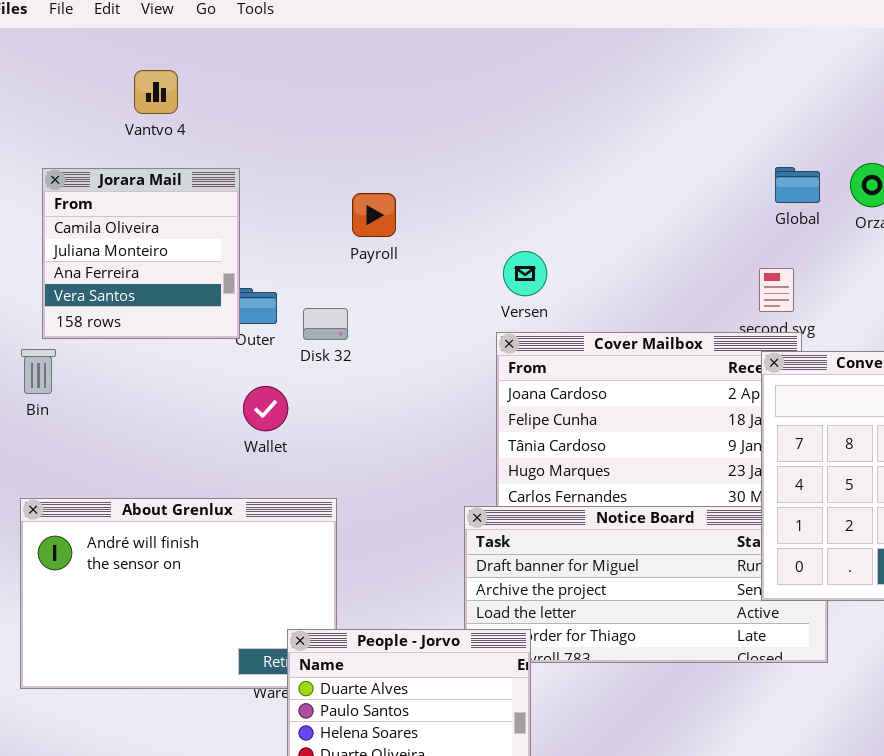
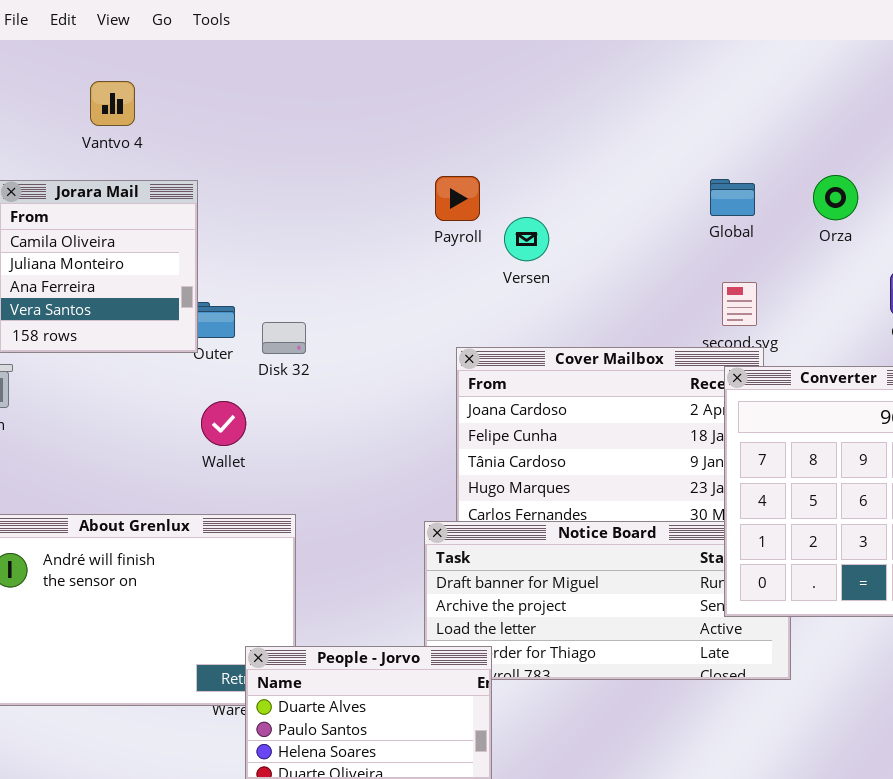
Global: [775,167,820,203] -> [710,179,755,216], moved
Payroll: [352,193,396,237] -> [435,176,480,221], moved
Versen: [503,251,547,296] -> [504,217,549,261], moved

